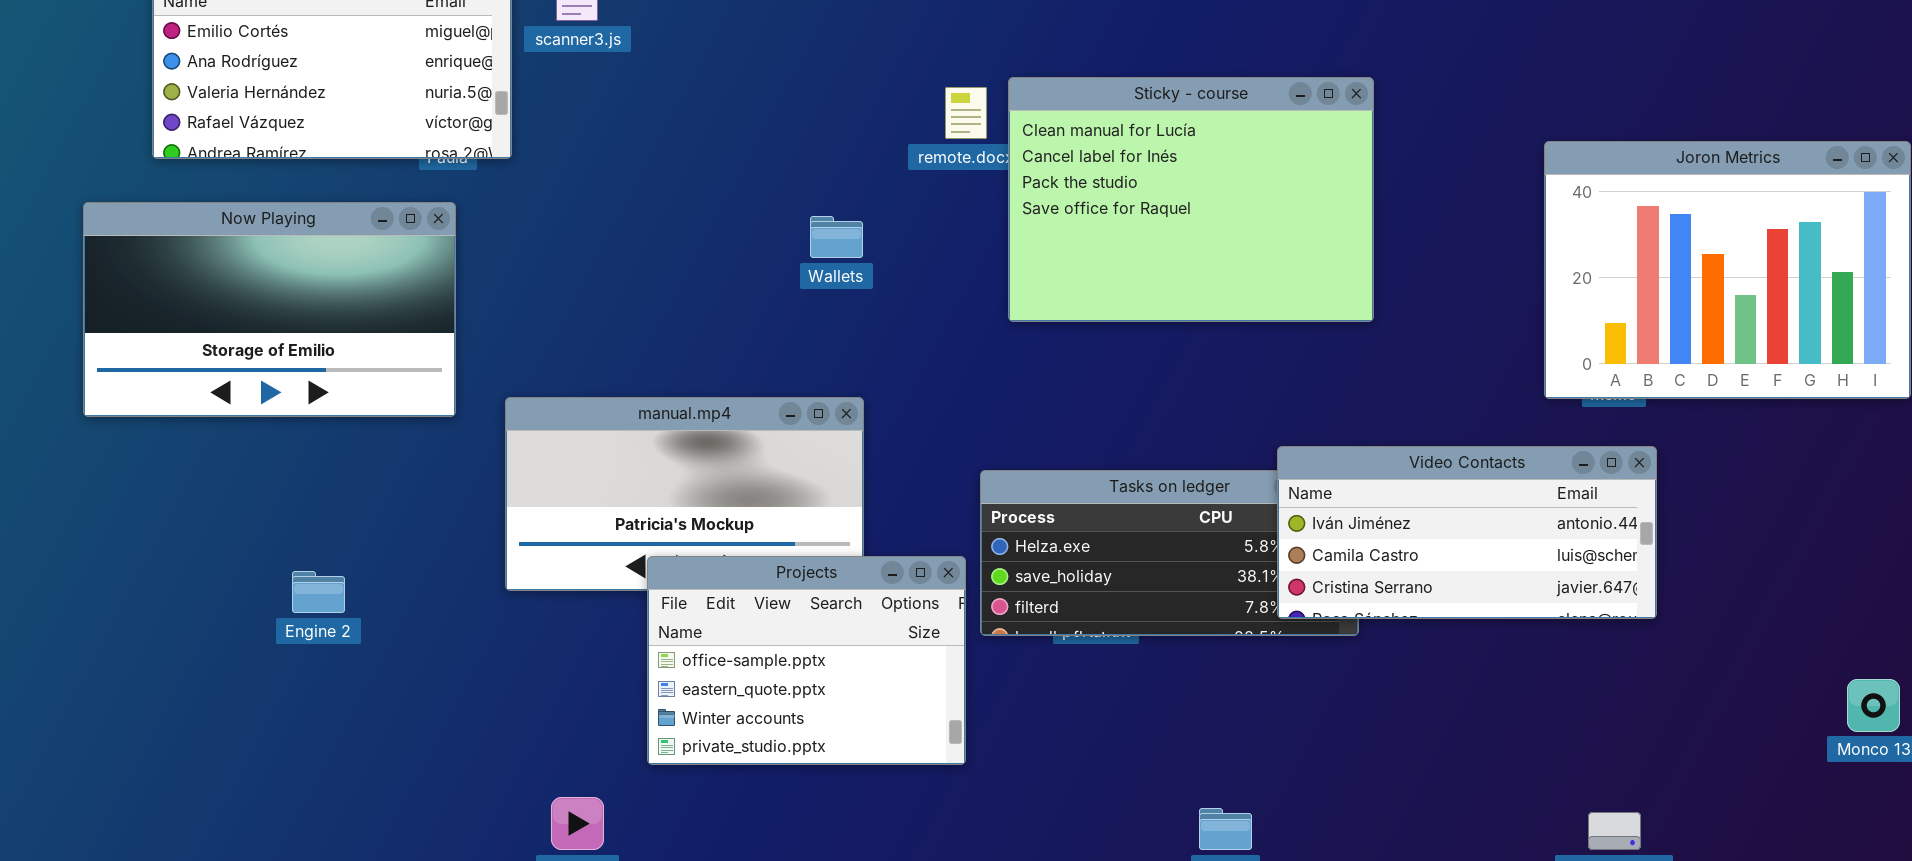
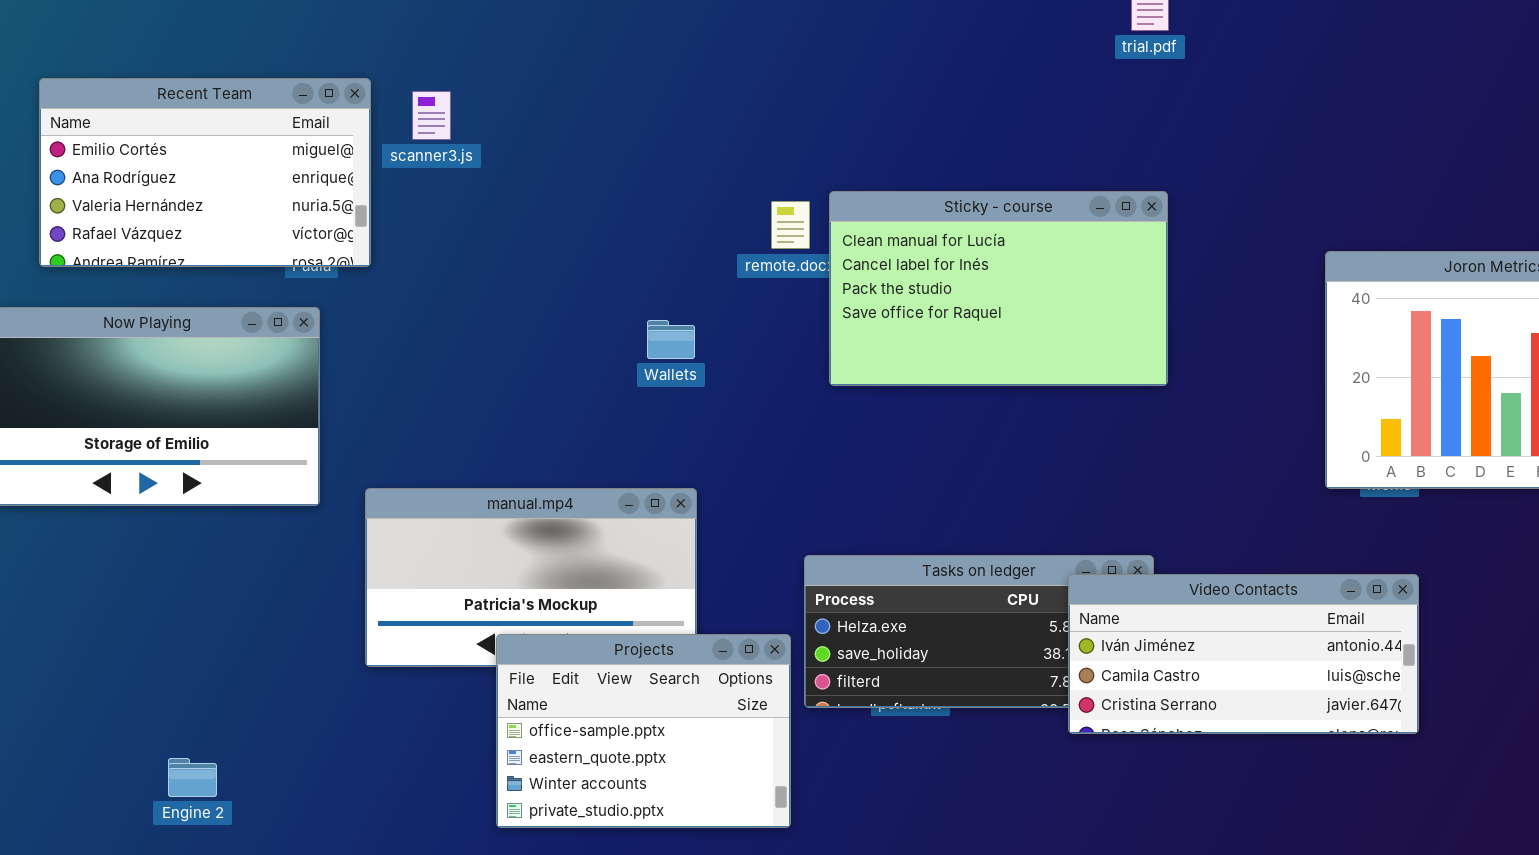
Sticky - course: [1008,77,1374,322] -> [829,191,1168,386], resized
Video Contacts: [1277,446,1657,619] -> [1068,574,1419,734], moved
Engine 2: [292,571,345,613] -> [168,758,217,797], moved

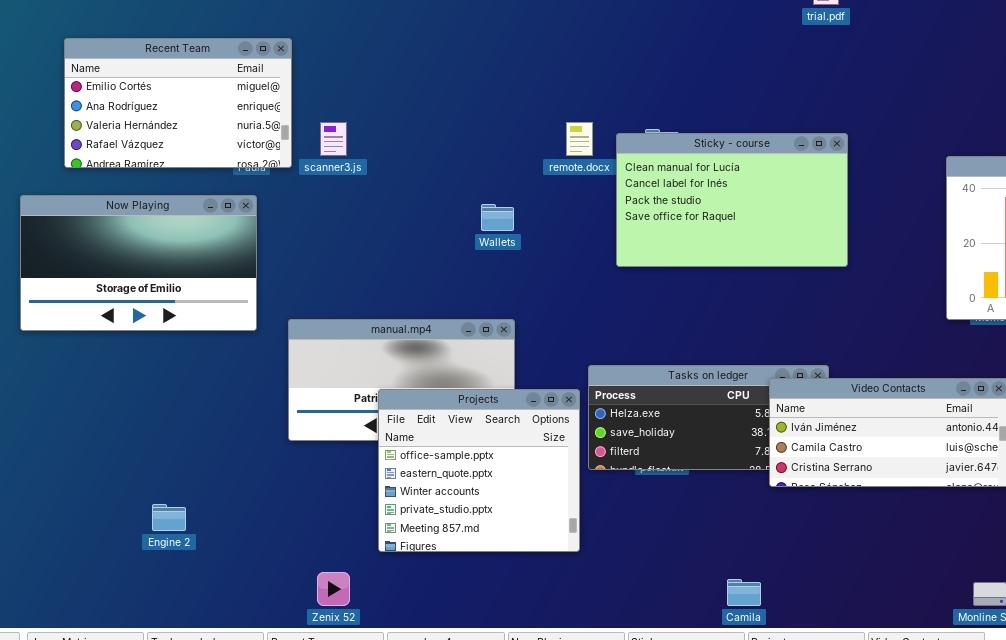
scanner3.js: [412,91,451,140] -> [320,122,347,156], moved
Sticky - course: [829,191,1168,386] -> [616,133,848,267], moved
Projects: [496,634,791,828] -> [378,389,580,552], resized

